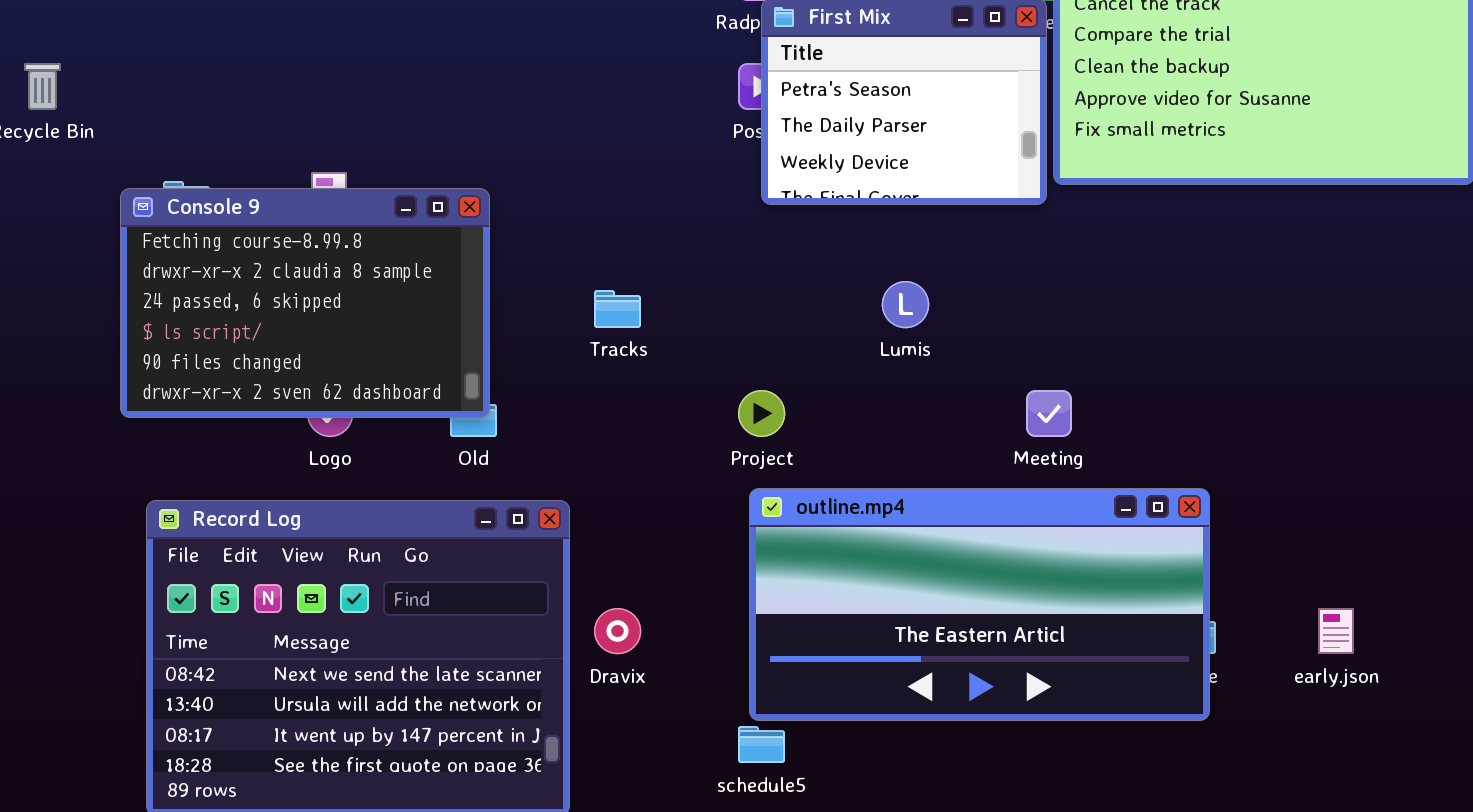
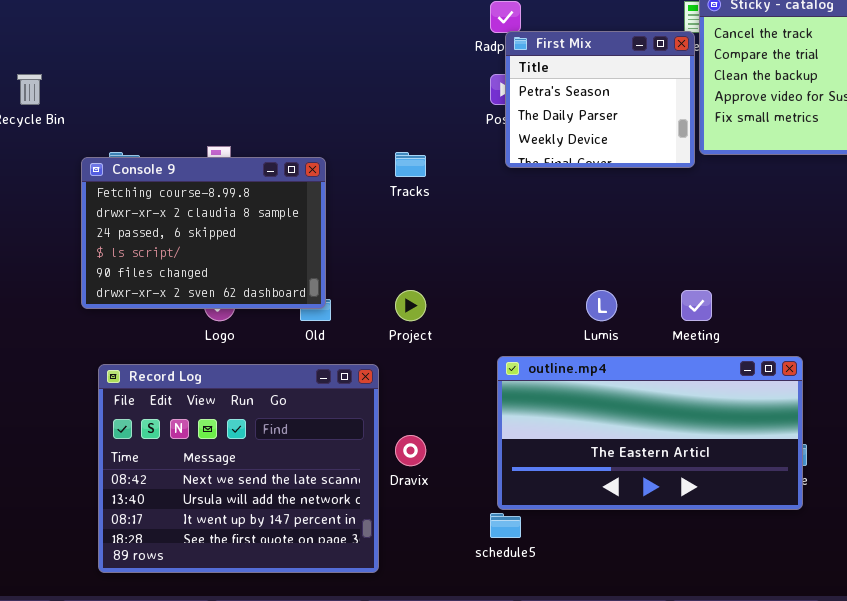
Lumis: [882,281,929,328] -> [586,290,617,321], moved
Tracks: [594,290,641,328] -> [395,152,426,177], moved
Project: [738,390,785,437] -> [395,290,426,321], moved

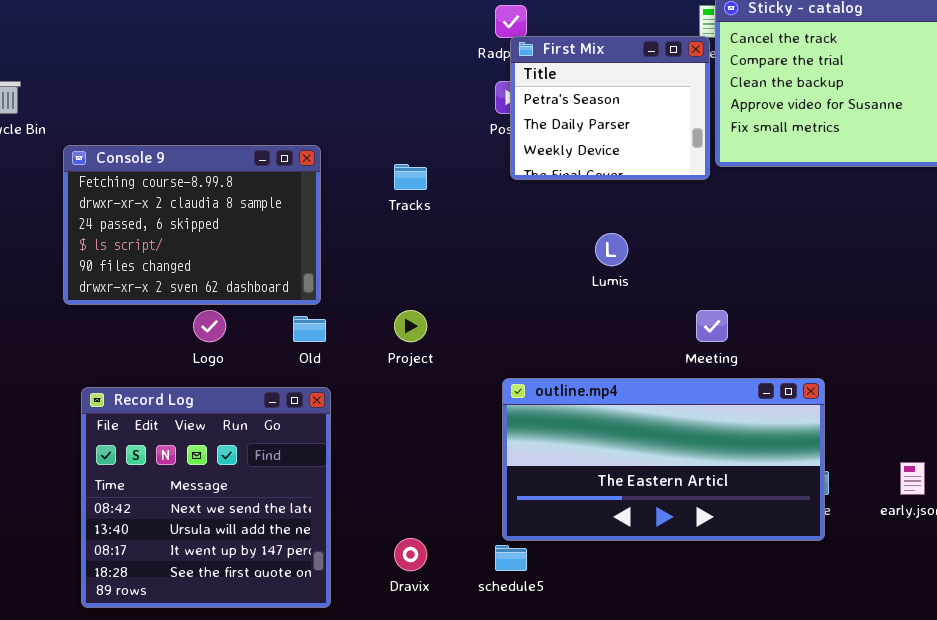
Console 9: [81,157,326,309] -> [63,145,321,305], moved
Lumis: [586,290,617,321] -> [595,233,628,266], moved
Record Log: [98,364,379,573] -> [81,387,331,608], resized
Dravix: [395,435,426,466] -> [394,538,427,571], moved

